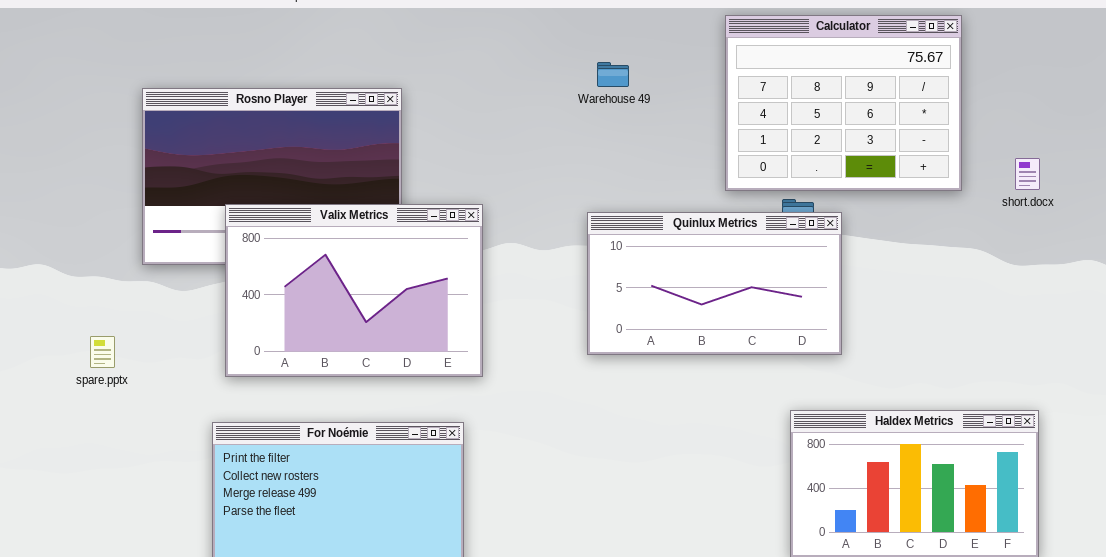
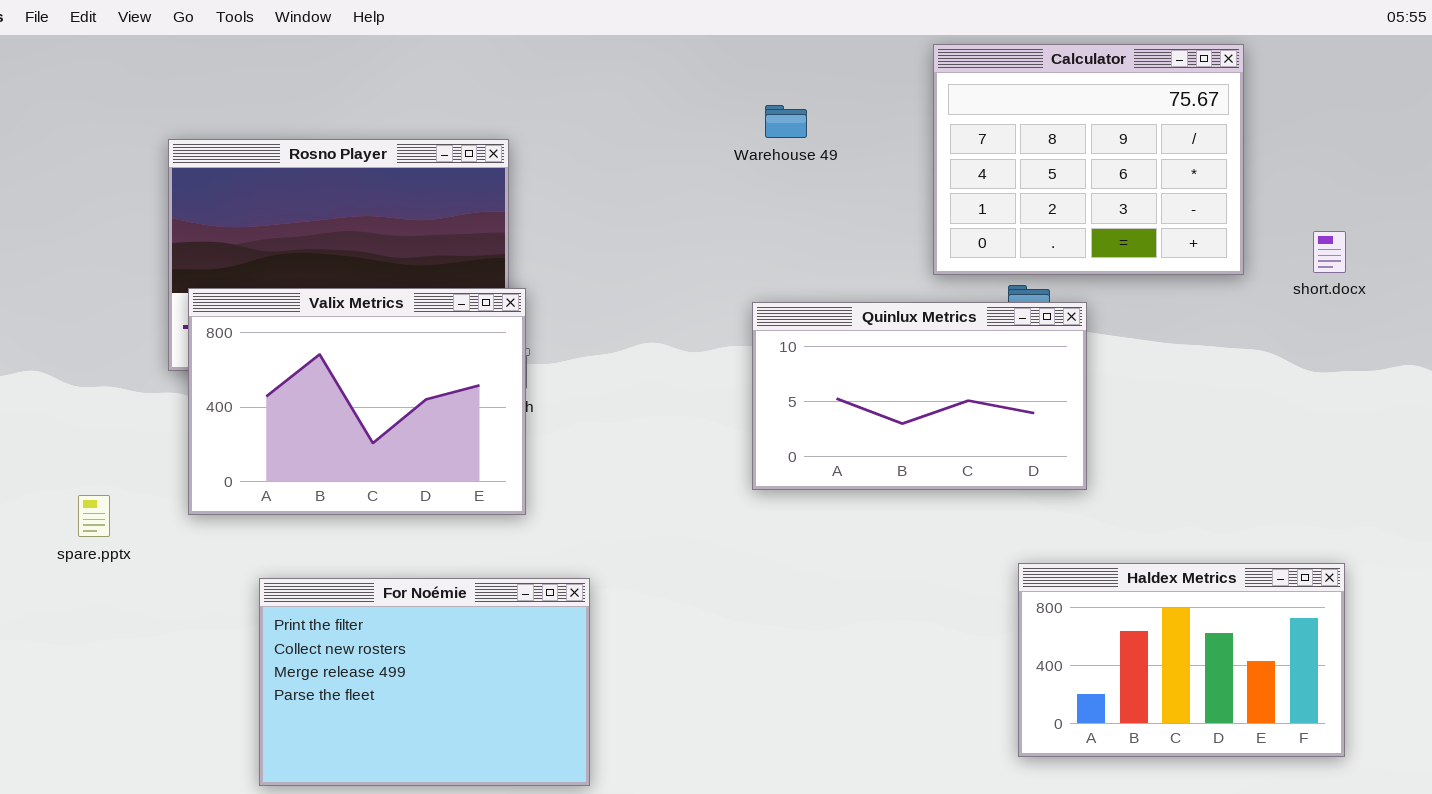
Valix Metrics: [225,204,483,377] -> [188,288,526,515], moved
spare.pptx: [90,336,115,368] -> [78,495,110,537], moved

